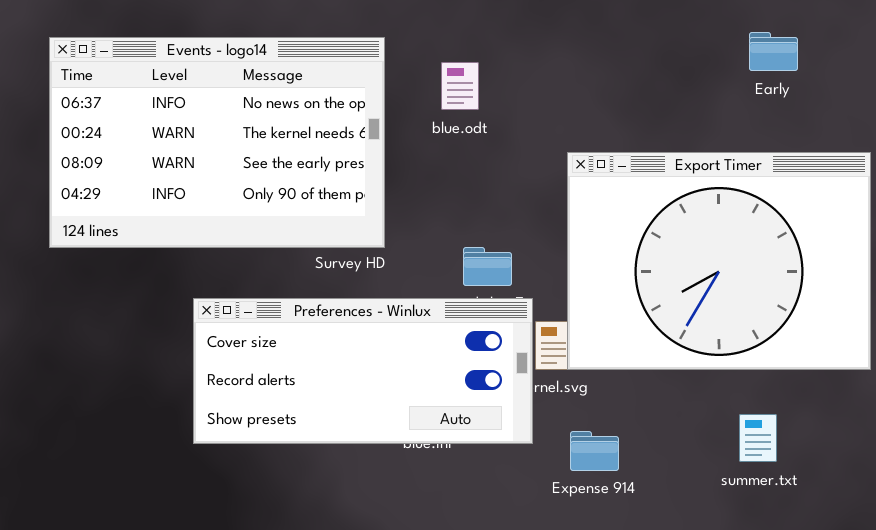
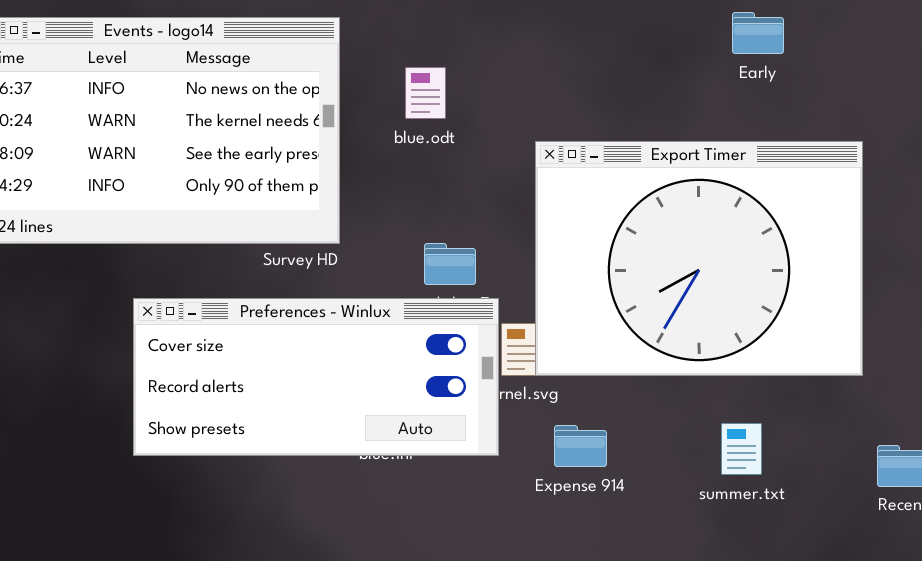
blue.odt: [441,62,479,110] -> [405,67,446,119], moved
Expense 914: [570,431,619,471] -> [554,425,607,467], moved

